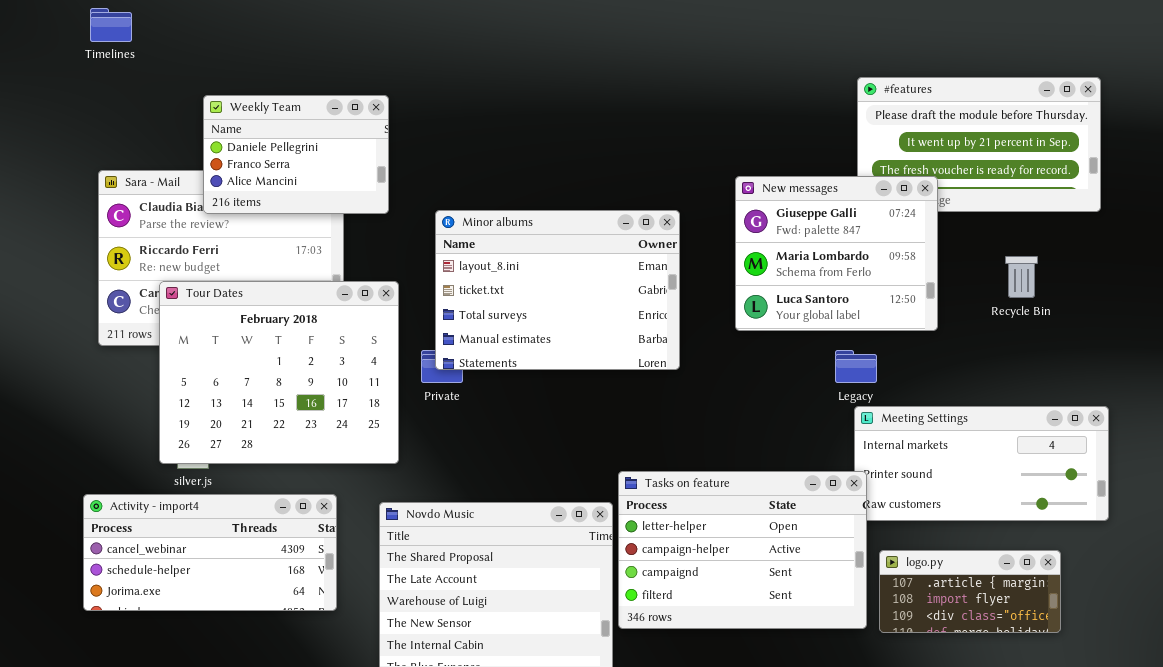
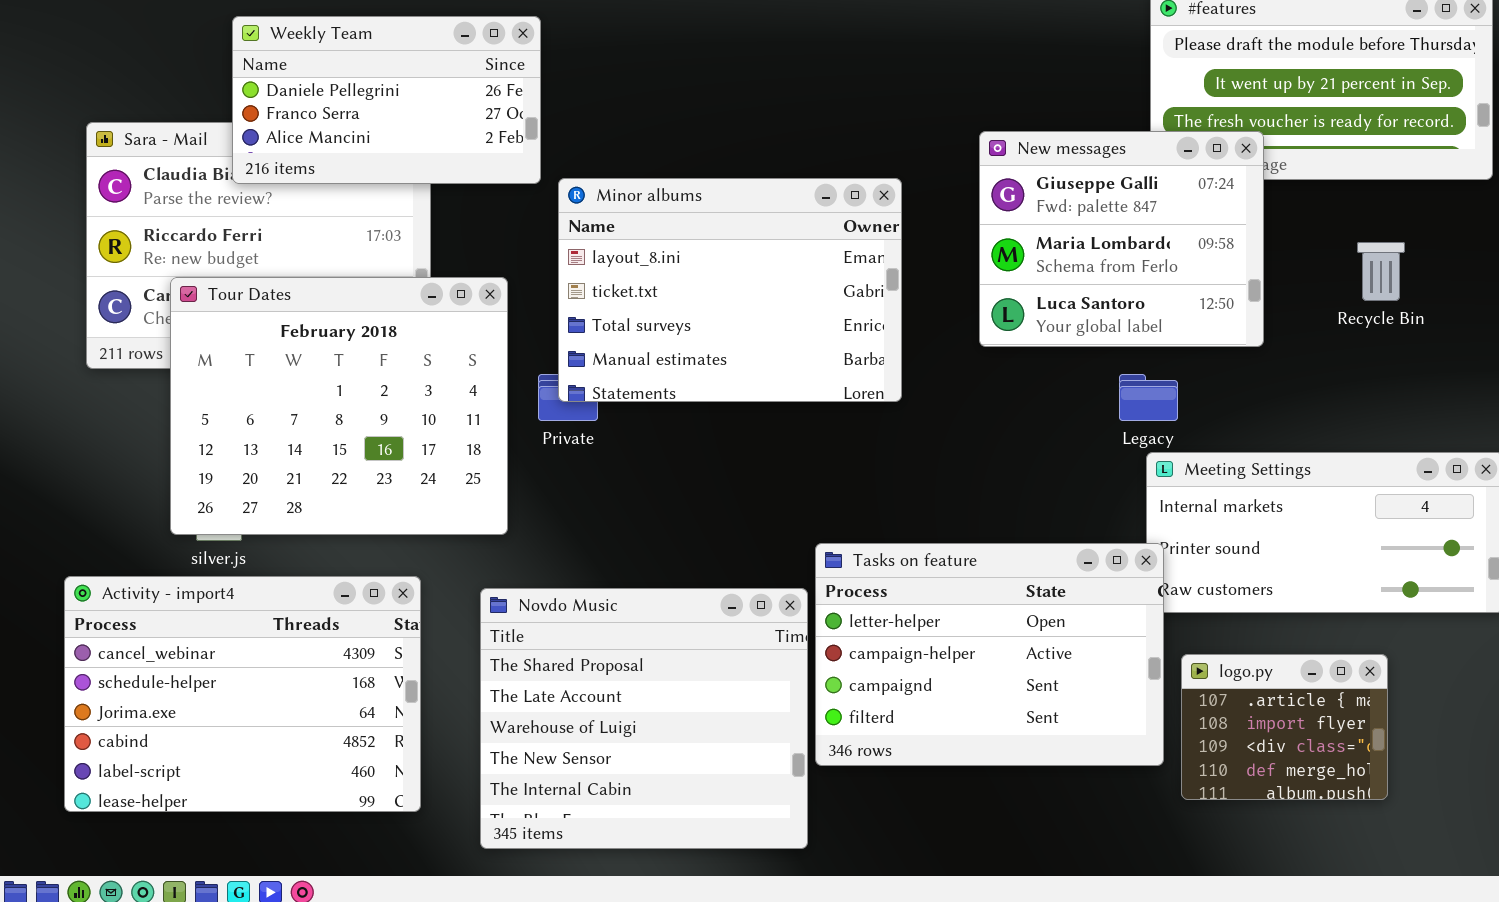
Weekly Team: [203,95,389,214] -> [232,16,541,184], resized
Activity - import4: [83,494,337,611] -> [64,576,421,812], resized
logo.py: [879,550,1061,633] -> [1181,654,1388,800], resized

